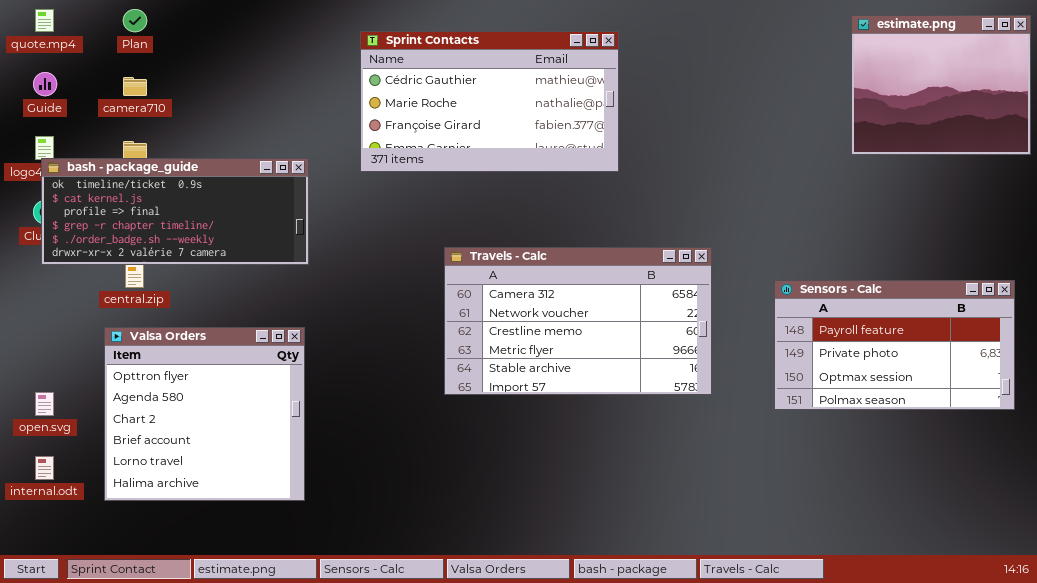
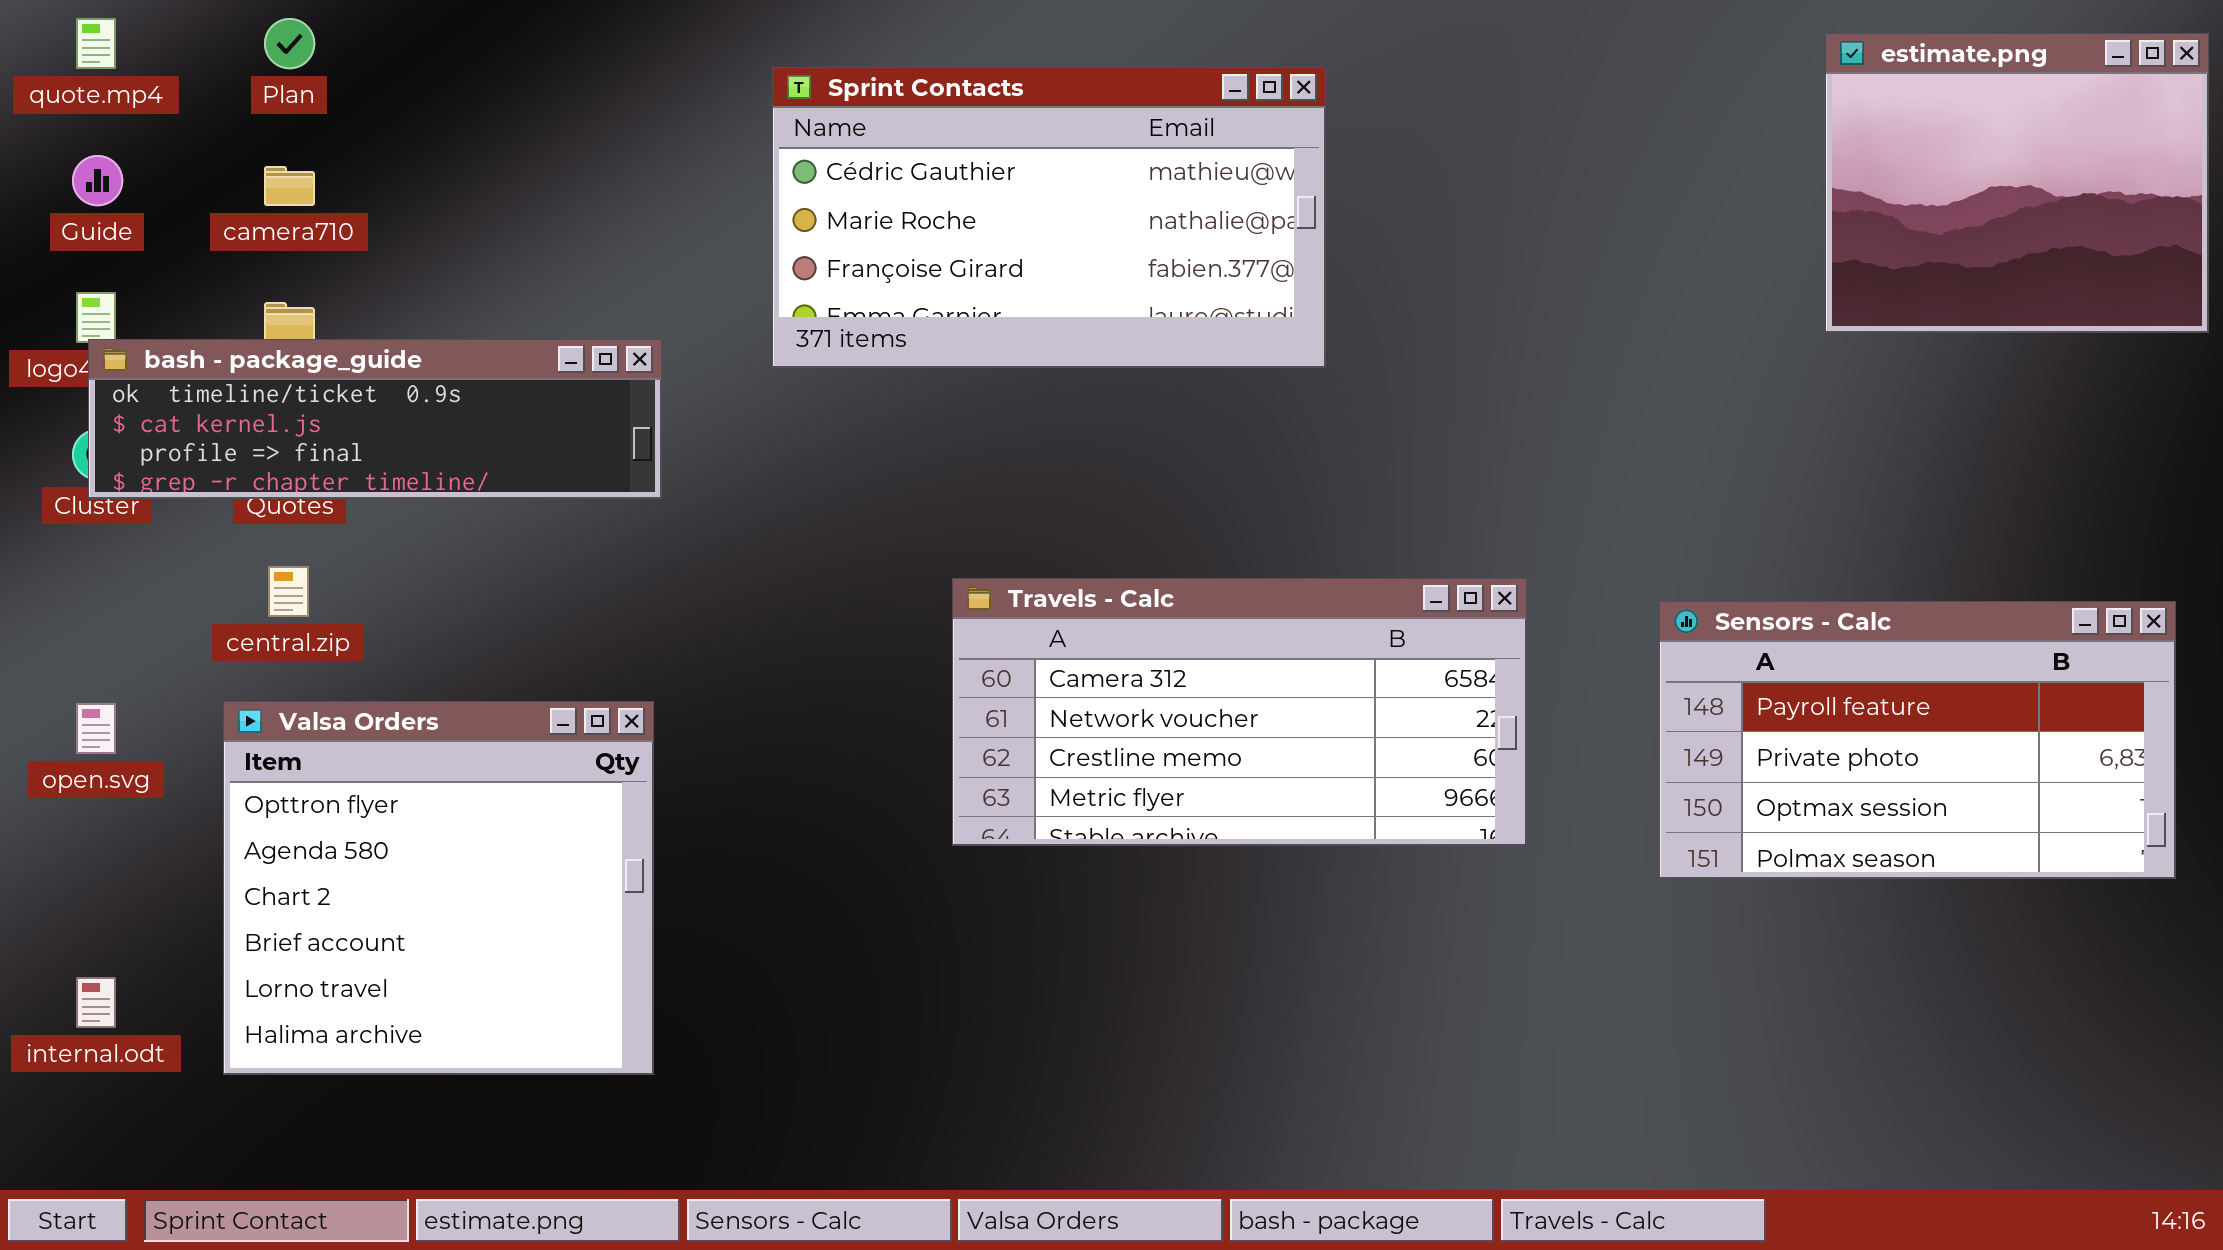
bash - package_guide: [41,158,309,265] -> [88,339,662,499], resized
Travels - Calc: [444,247,712,395] -> [952,578,1527,846], resized
open.svg: [35,392,54,416] -> [76,703,116,754], moved

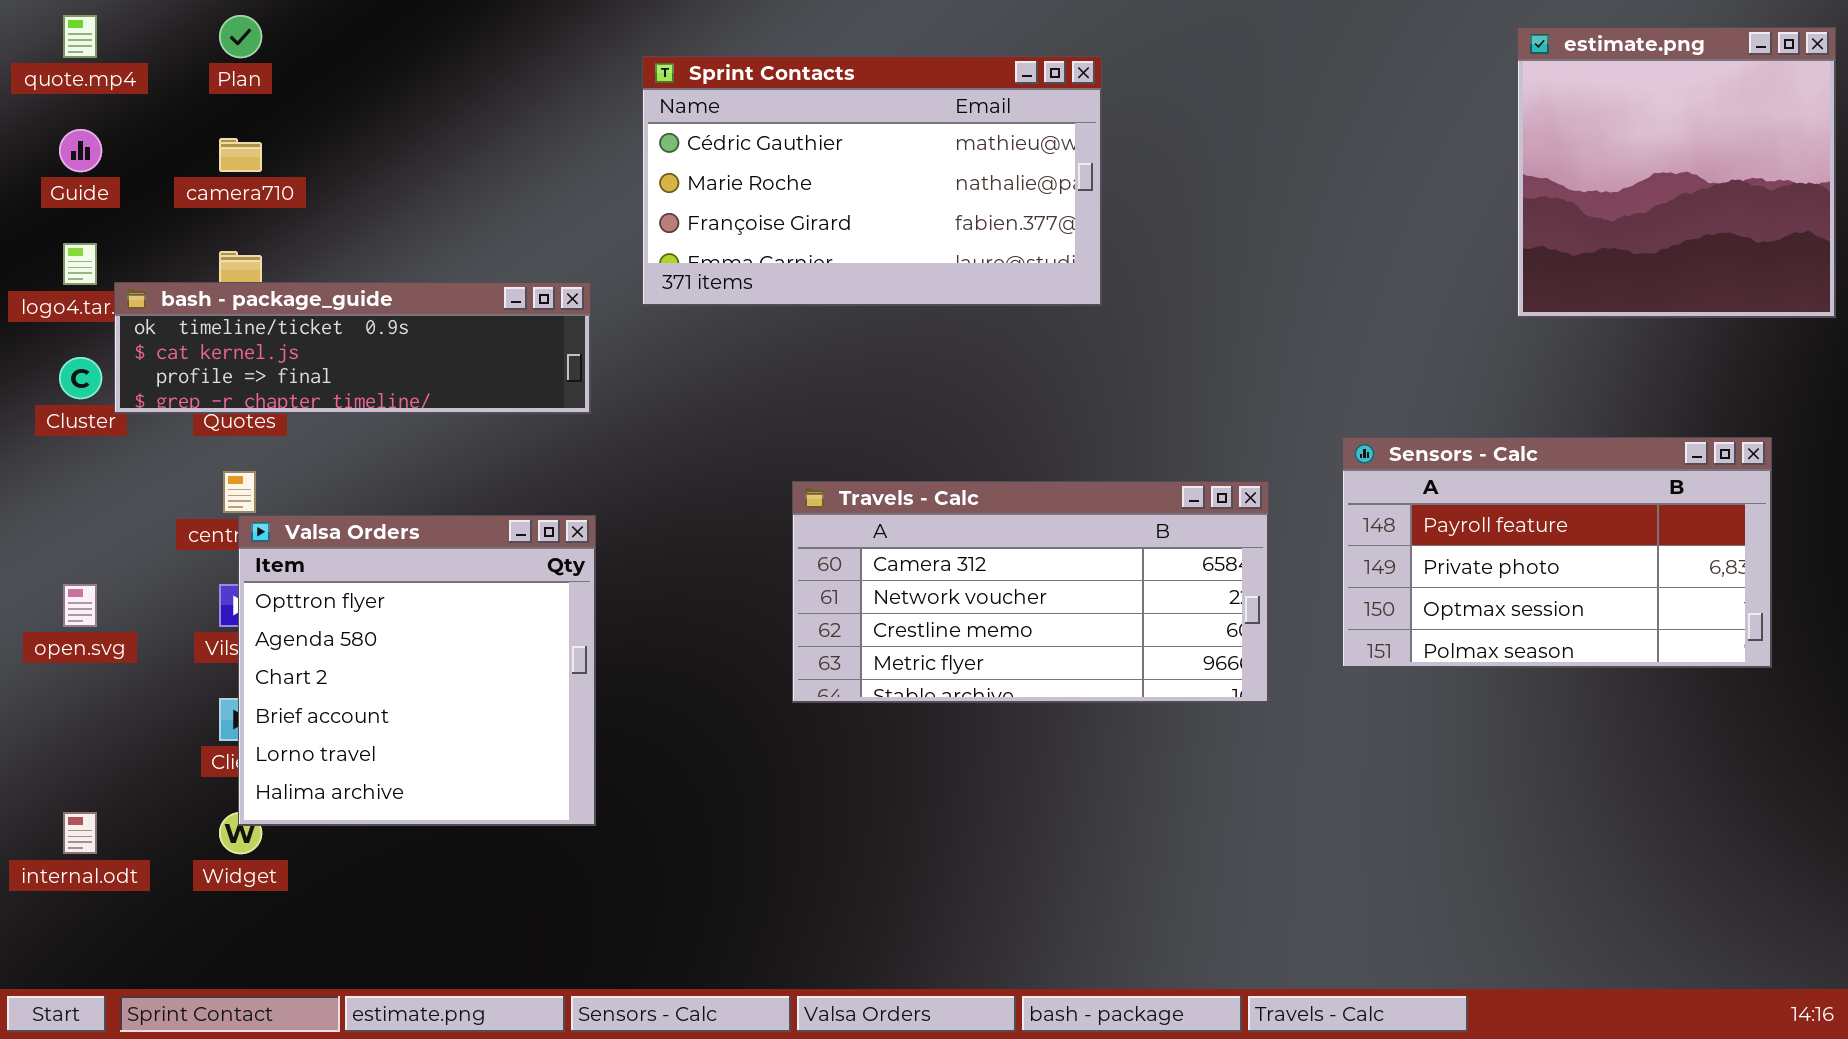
estimate.png: [1825,33,2209,333] -> [1517,27,1836,318], resized
bash - package_guide: [88,339,662,499] -> [114,282,591,414], moved
Sensors - Calc: [1659,601,2176,879] -> [1342,437,1772,668], moved
Valsa Orders: [223,701,654,1075] -> [238,515,596,826], moved

